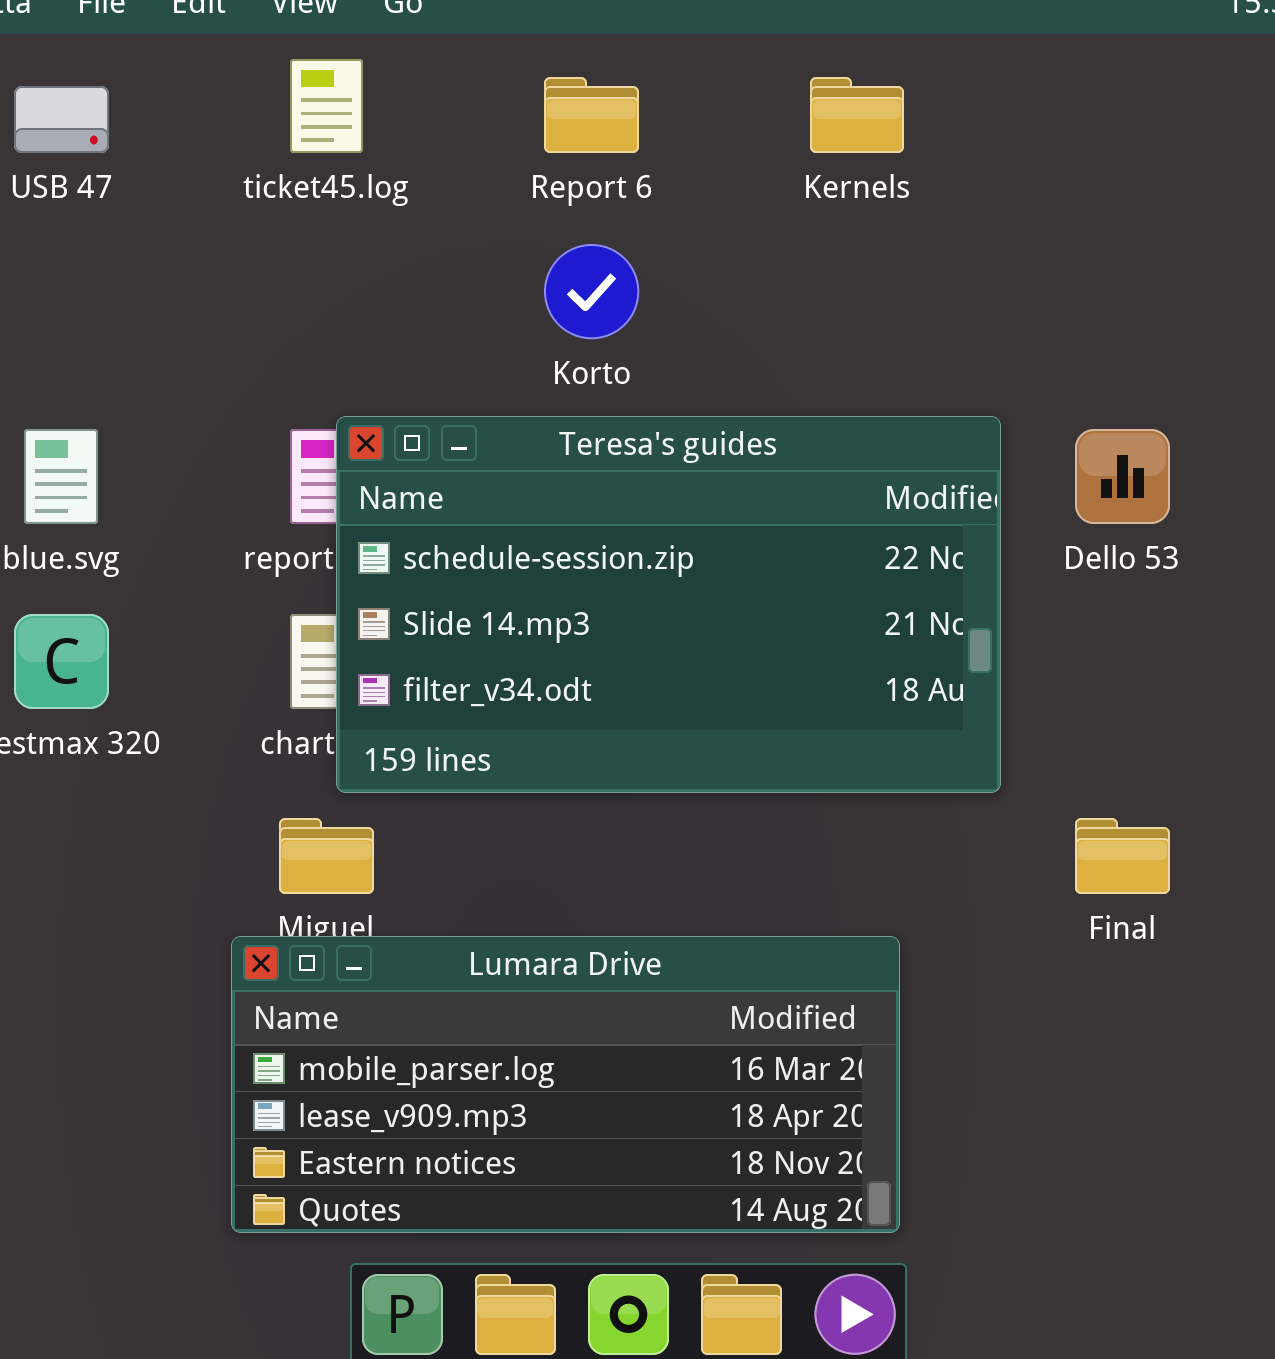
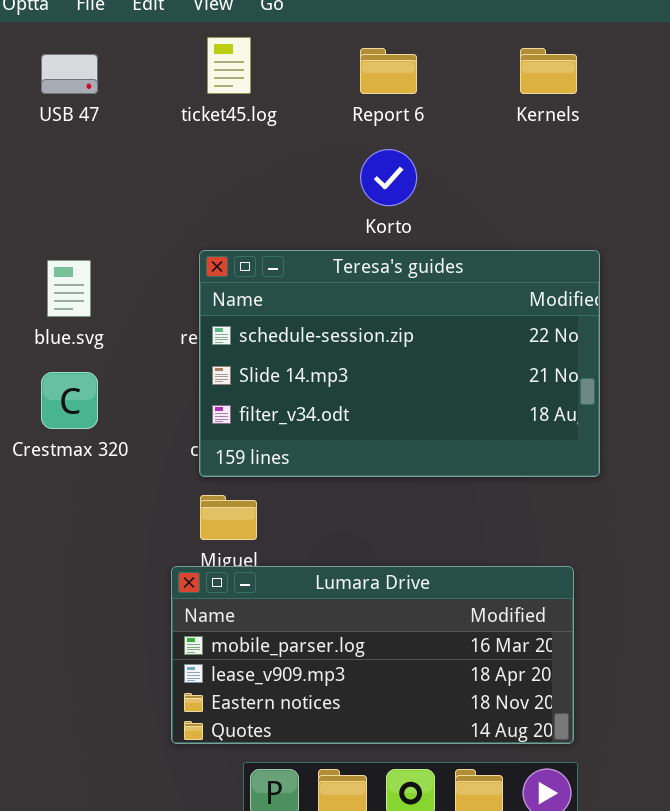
Teresa's guides: [336,416,1001,793] -> [199,250,600,477], moved

